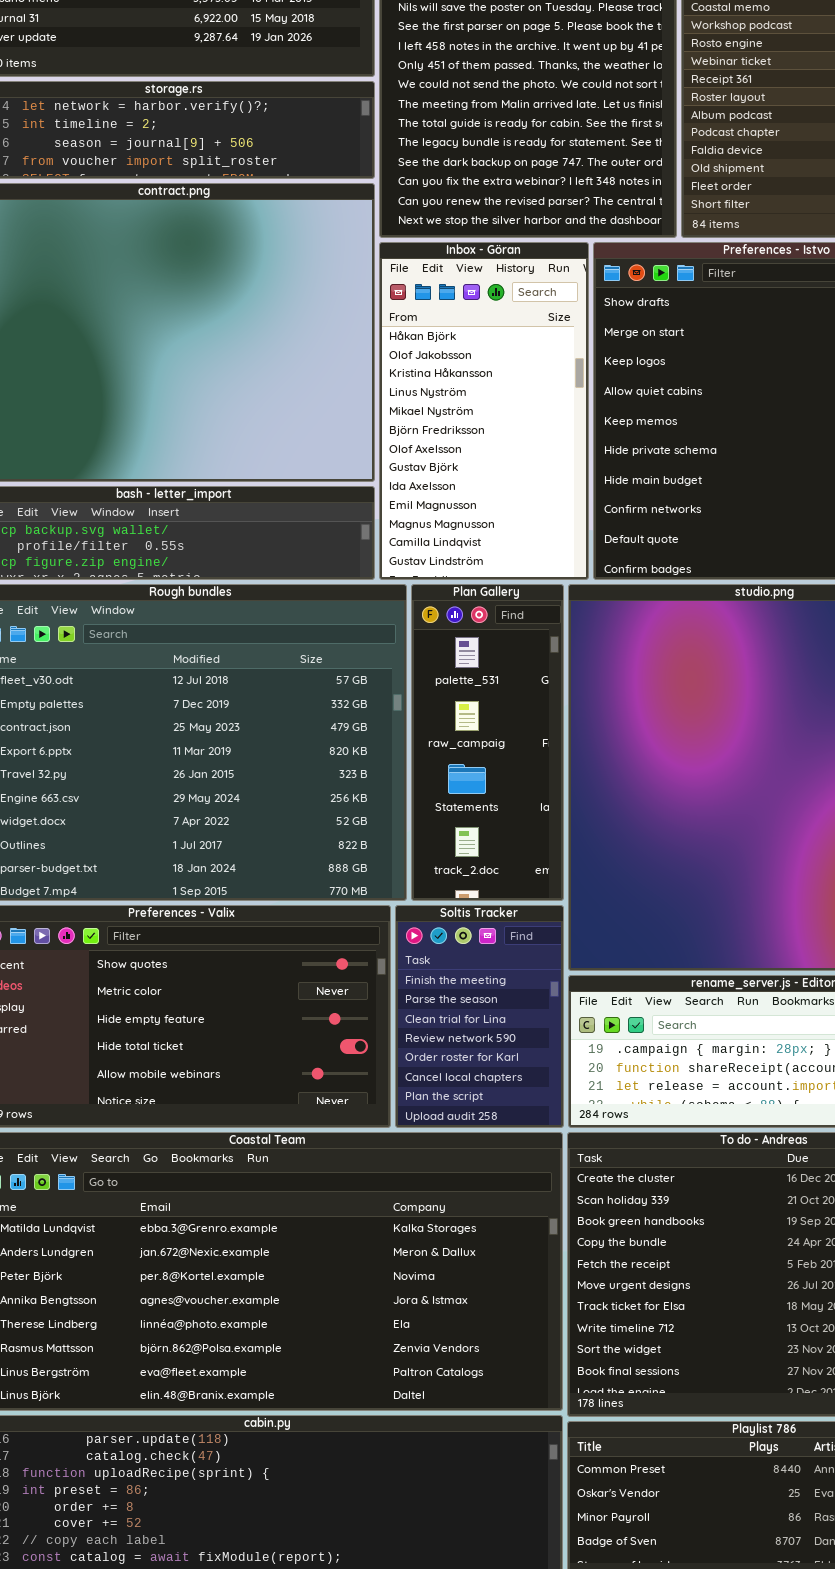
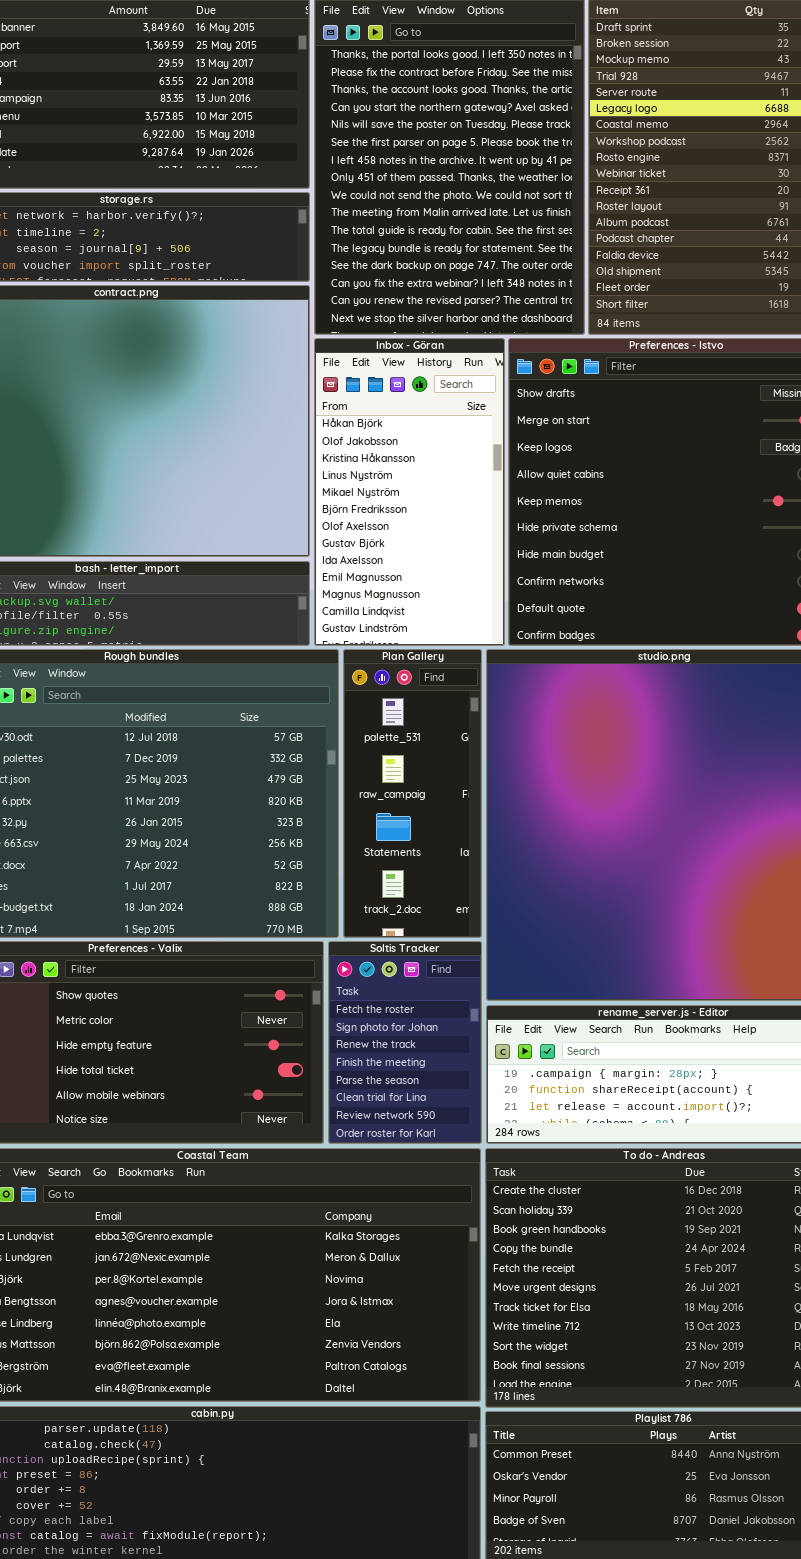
Soltis Tracker: [395,905,564,1128] -> [328,941,482,1144], scrolled up 3 rows

